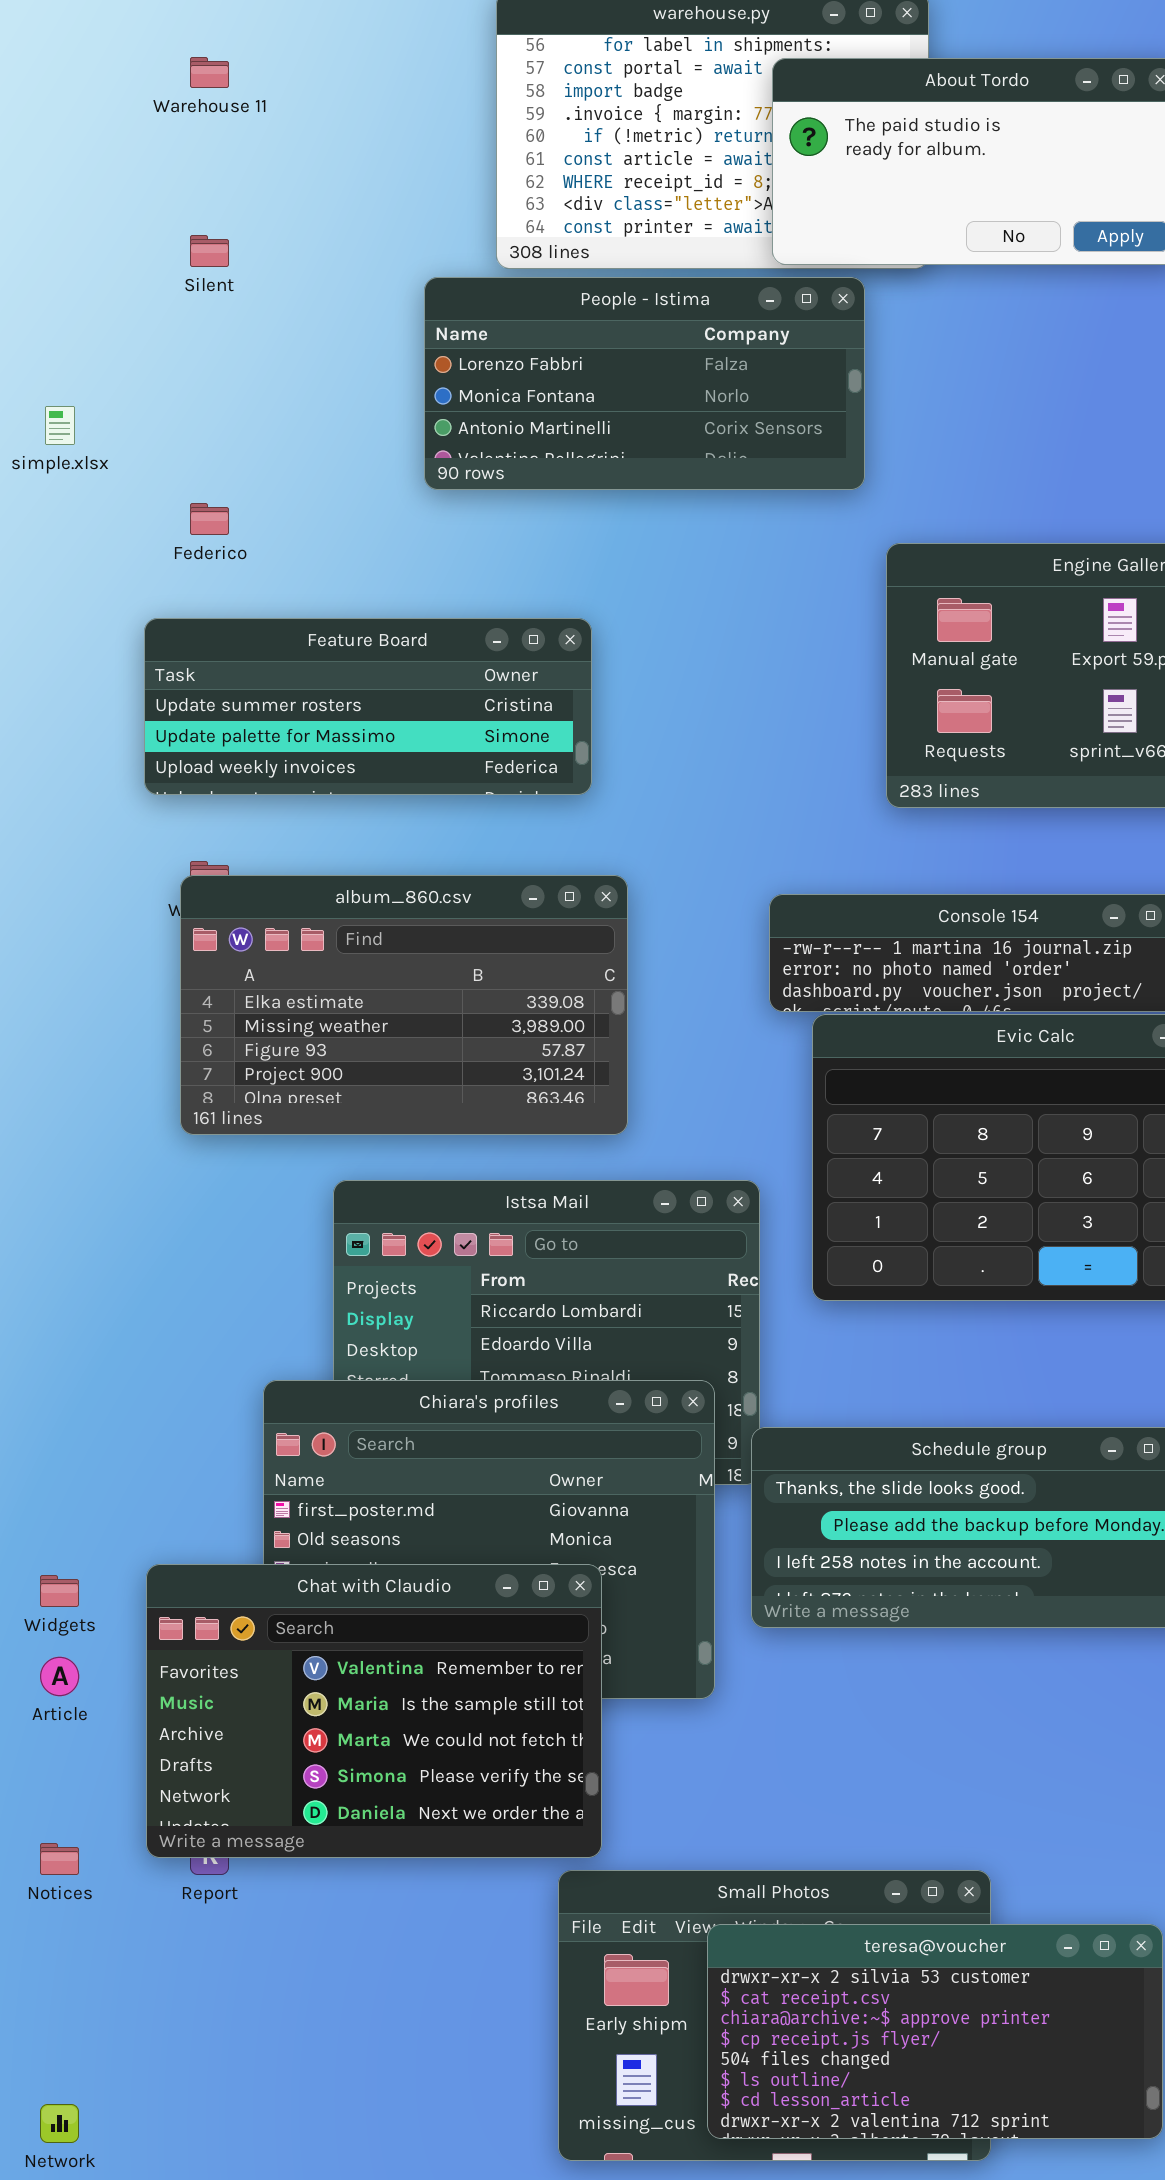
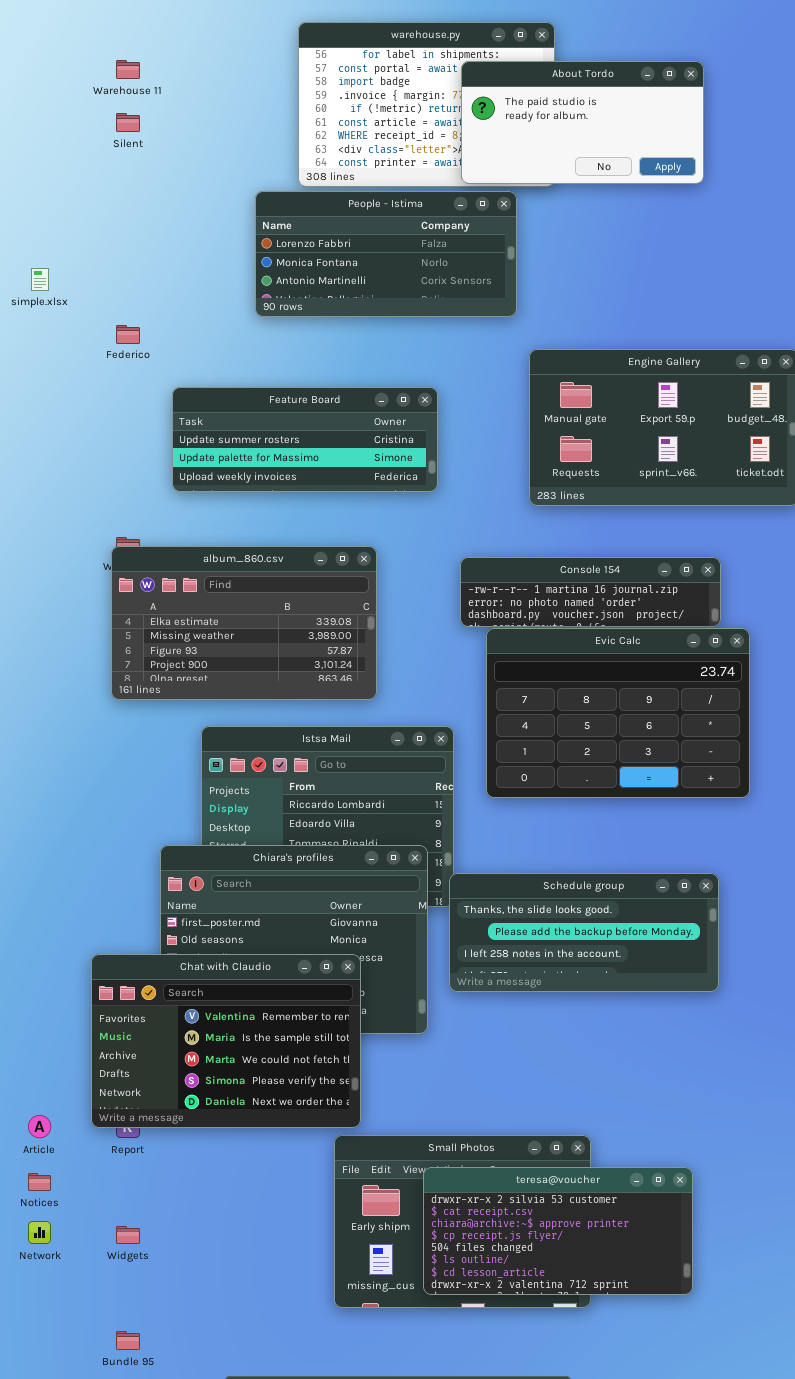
Silent: [190,235,229,267] -> [116,113,140,132], moved
Feature Board: [144,618,592,795] -> [172,387,438,492], moved
Widgets: [40,1575,79,1607] -> [116,1226,140,1244], moved
Article: [40,1657,79,1696] -> [28,1115,51,1138], moved
Notices: [40,1843,79,1875] -> [28,1173,51,1191], moved
Network: [40,2104,79,2143] -> [28,1221,51,1244], moved

